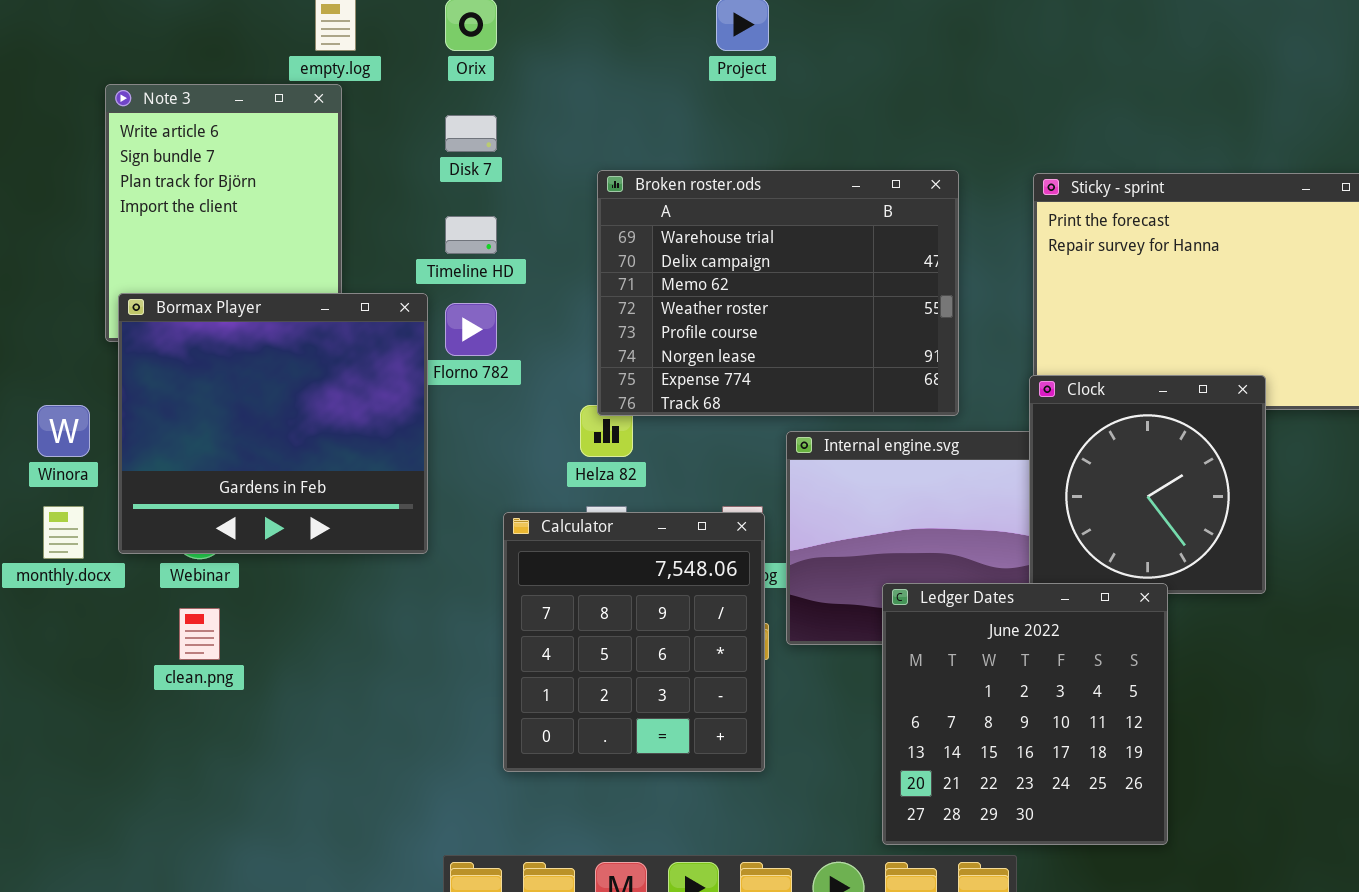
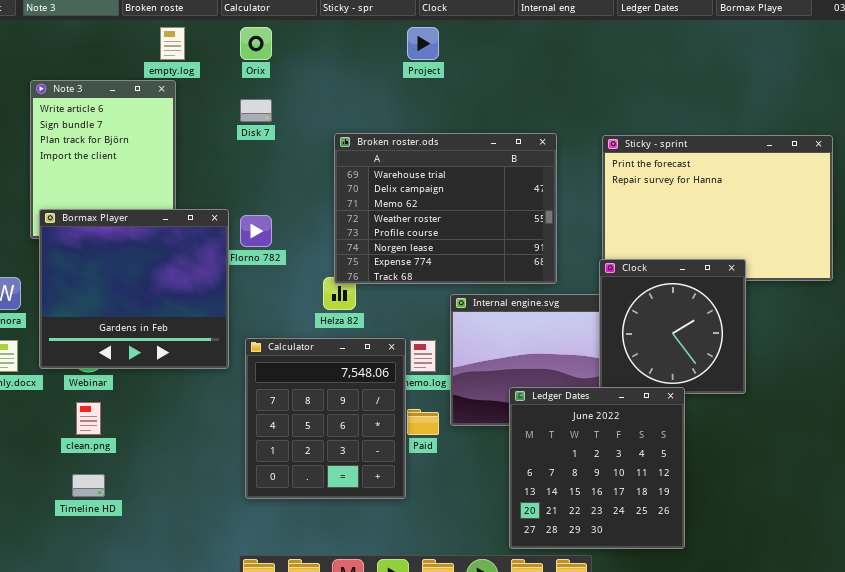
Timeline HD: [445,216,497,254] -> [72,474,105,497], moved
Calculator: [503,512,765,772] -> [245,338,406,499], moved

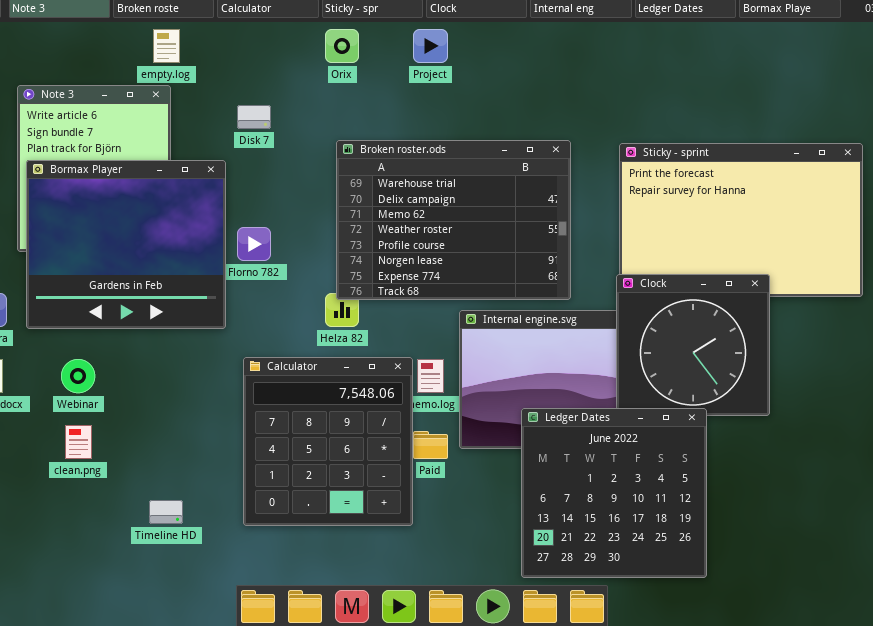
Orix: [240,27,272,60] -> [325,29,359,63], moved
Bormax Player: [39,209,229,369] -> [26,160,226,329], moved
Timeline HD: [72,474,105,497] -> [149,500,183,524], moved

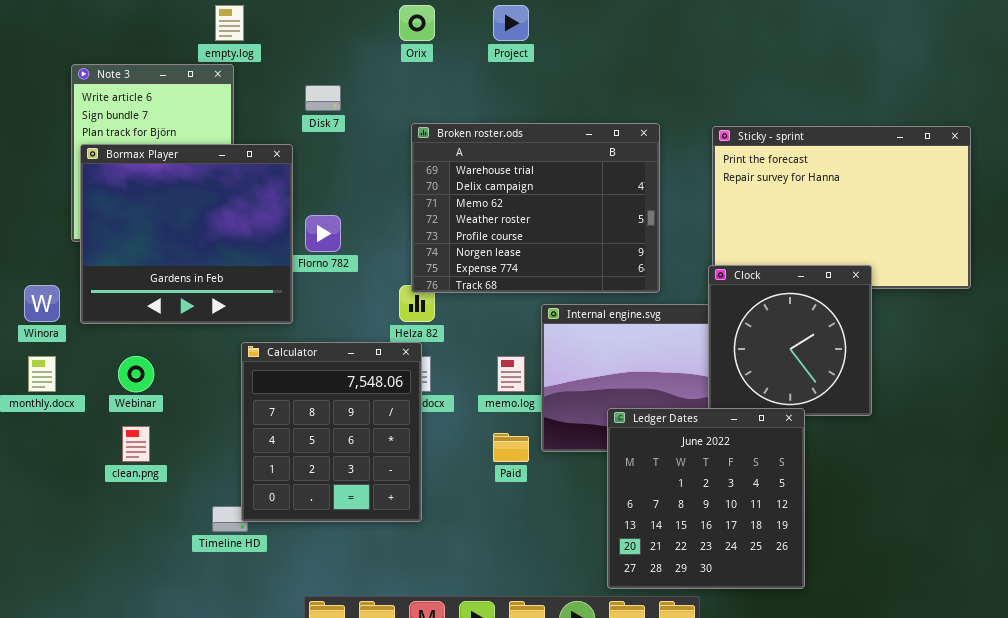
Calculator: [243,357,413,526] -> [241,342,422,522], moved

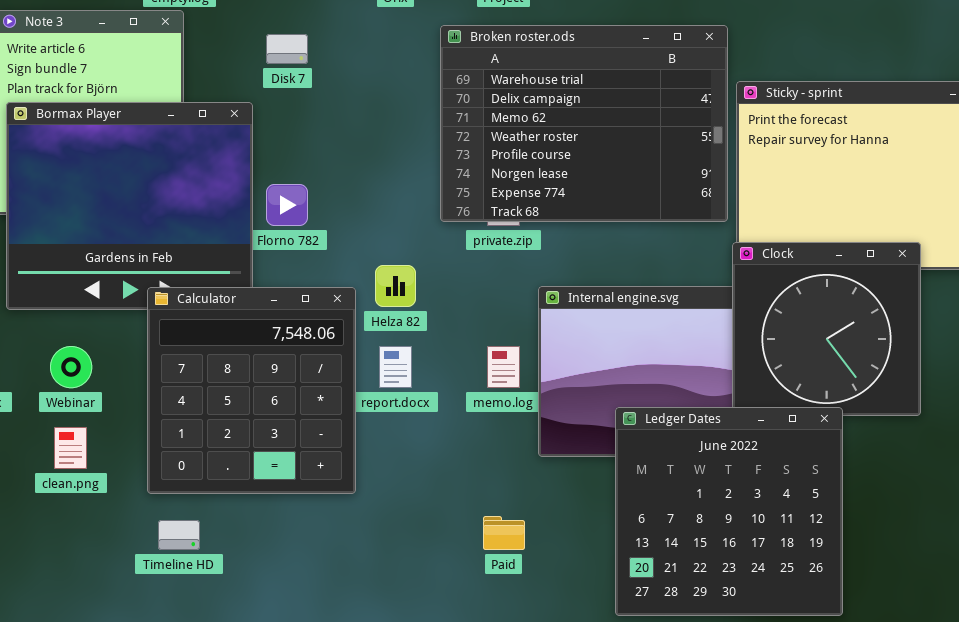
Broken roster.ods: [411,123,660,293] -> [440,25,728,222], moved
Calculator: [241,342,422,522] -> [147,287,356,494], moved
Paid: [493,433,529,462] -> [483,516,525,550], moved

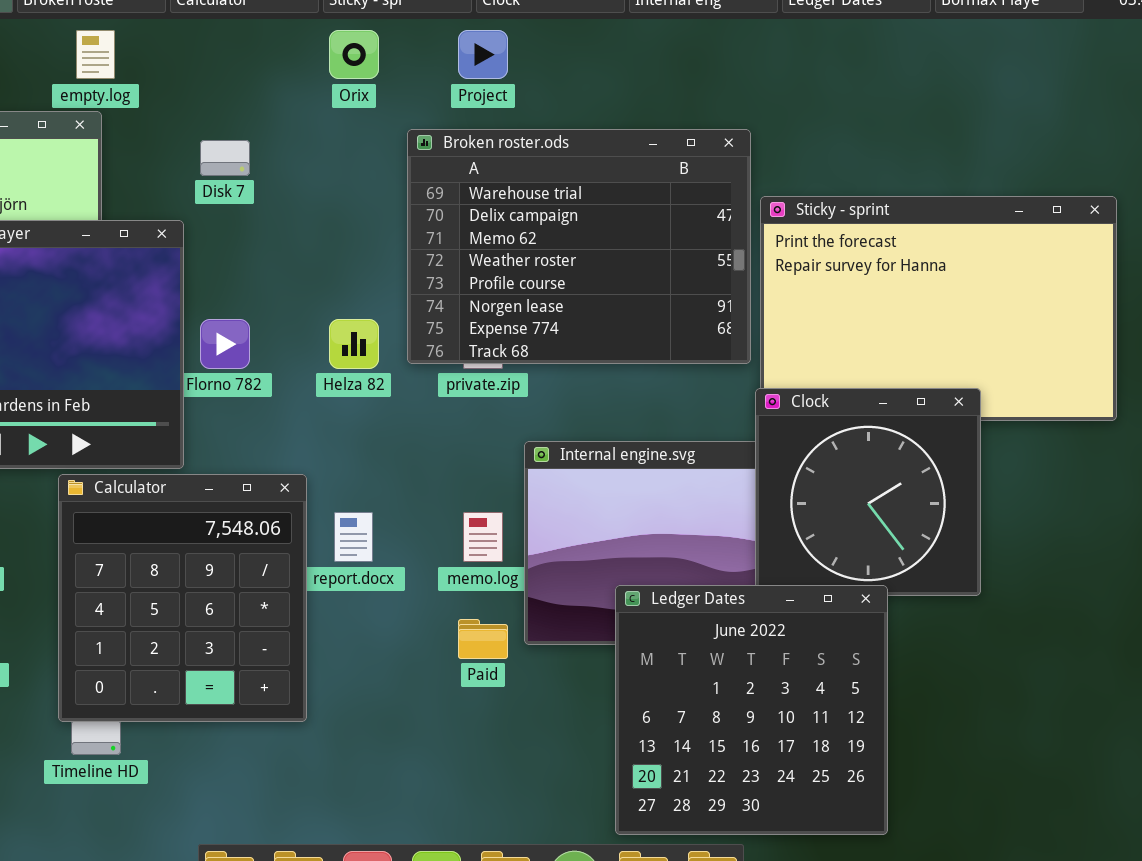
Helza 82: [375,265,416,307] -> [329,319,379,369], moved
Calculator: [147,287,356,494] -> [58,474,307,722], moved
Paid: [483,516,525,550] -> [458,619,508,659], moved

